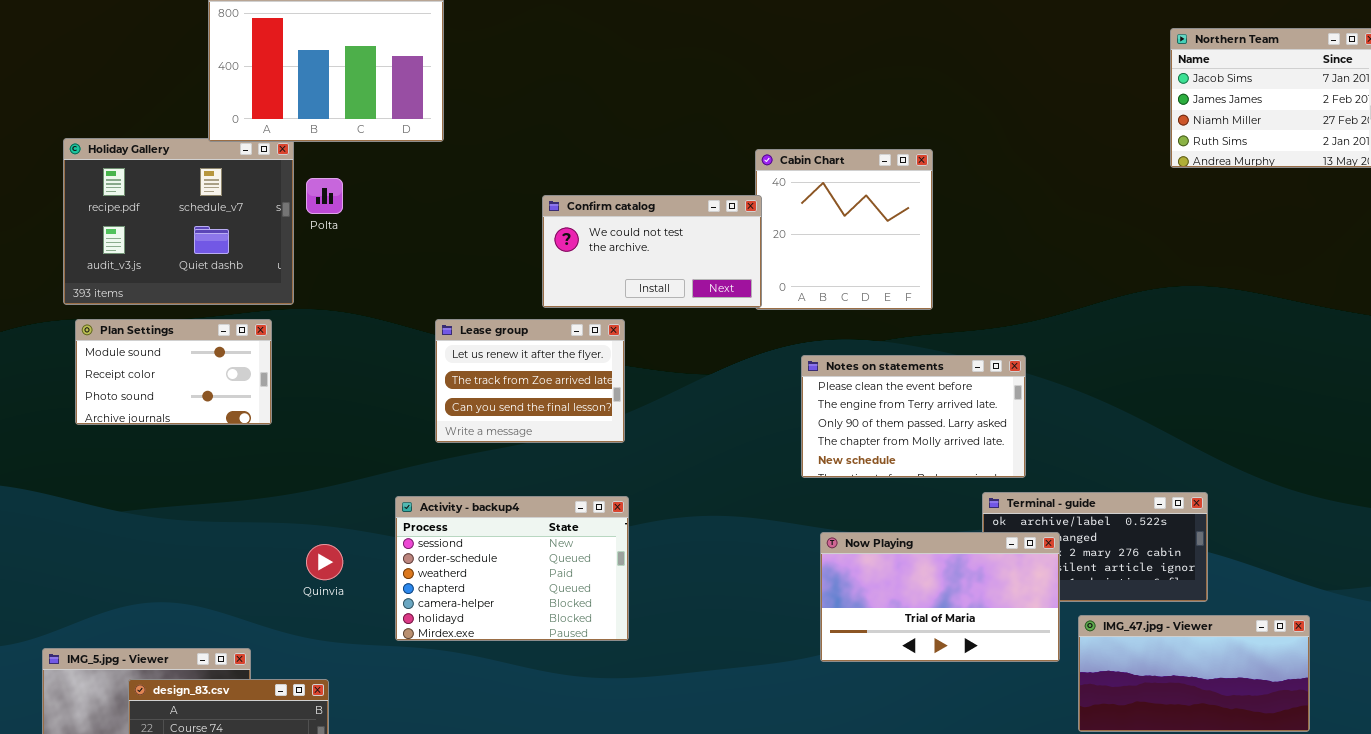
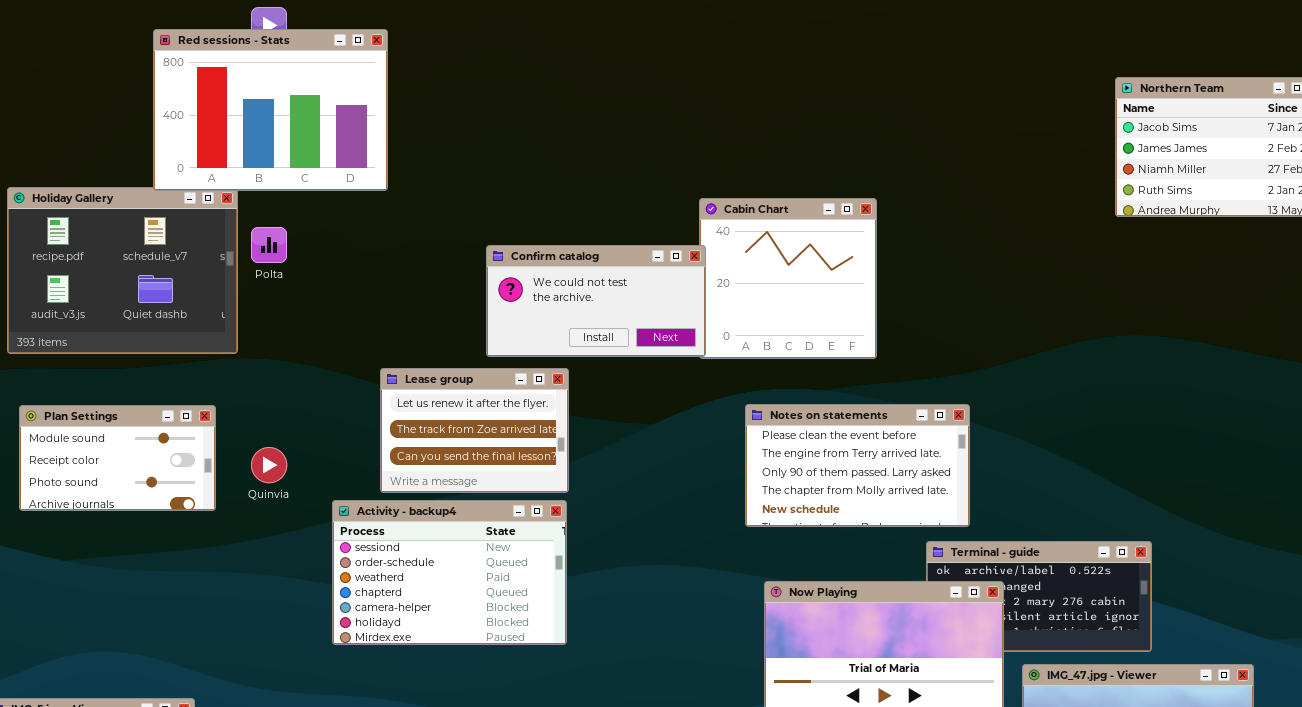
Plan Settings: [75,319,272,425] -> [19,405,216,511], moved
Activity - backup4: [395,496,629,641] -> [332,500,567,645], moved
Quinvia: [306,544,343,580] -> [251,447,287,483], moved

